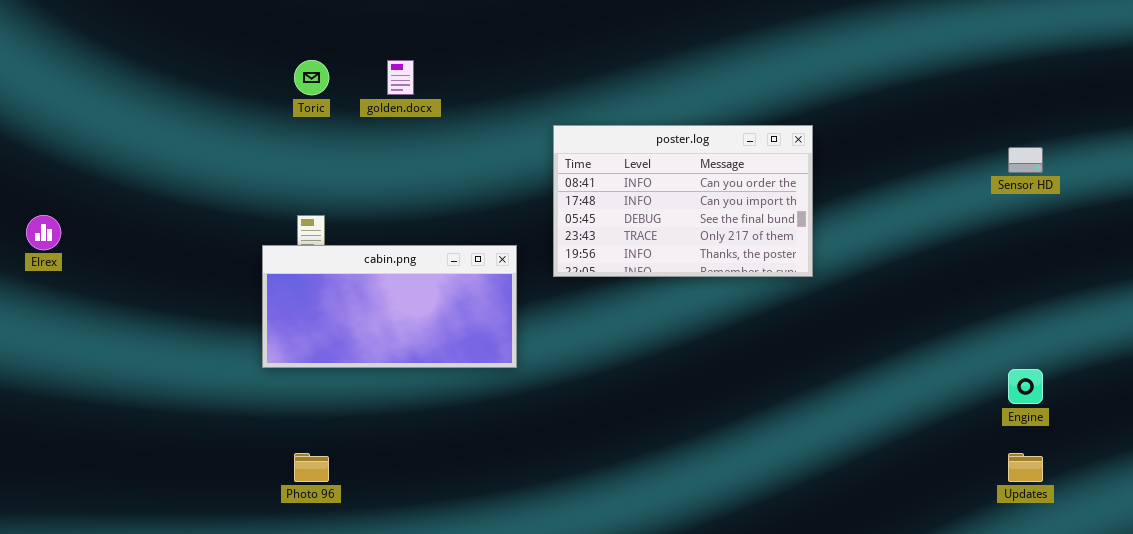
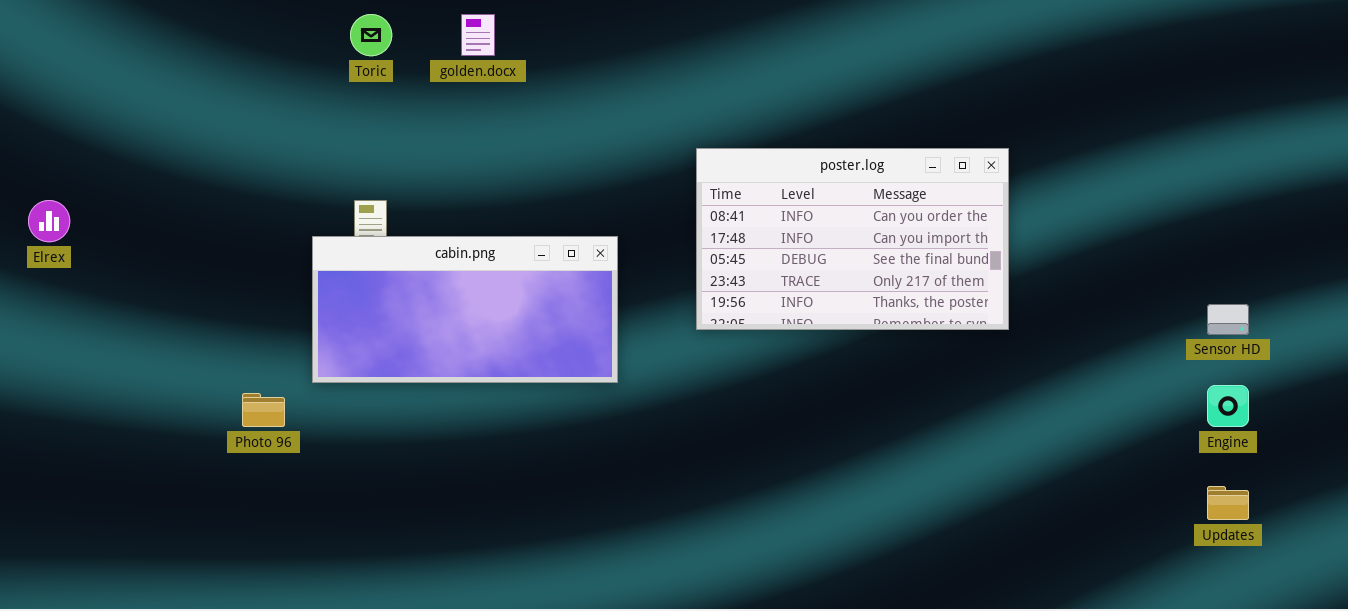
poster.log: [553,125,813,277] -> [696,148,1009,330], moved
Sensor HD: [1008,147,1043,173] -> [1207,304,1249,335], moved
Photo 96: [294,453,329,482] -> [242,393,285,427], moved

